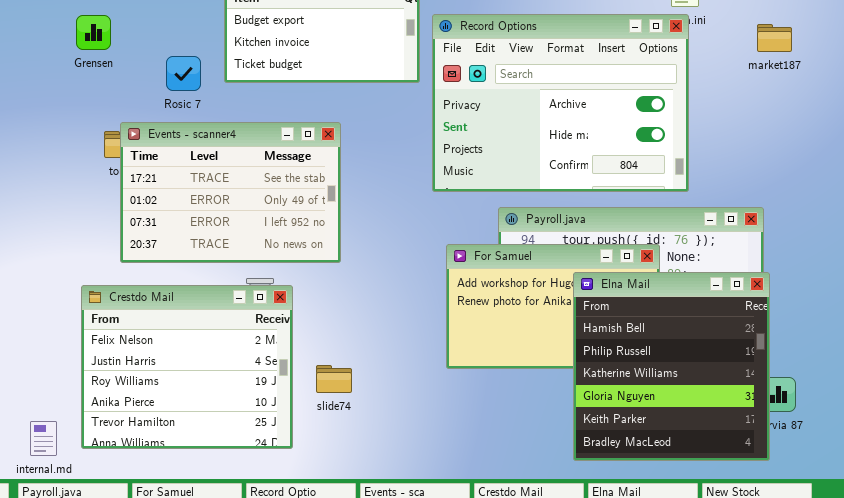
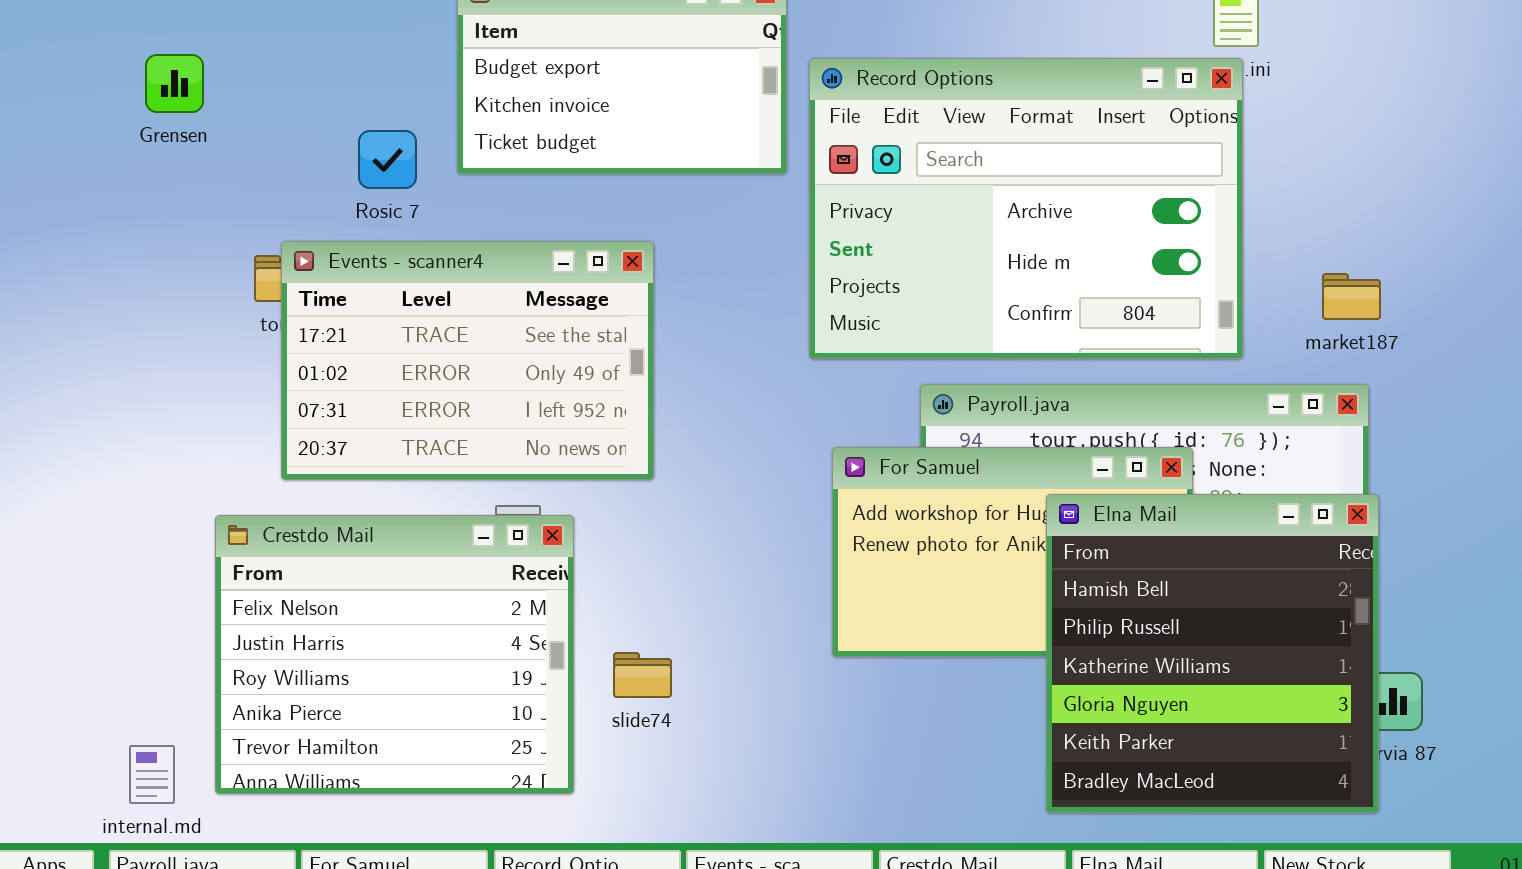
Grensen: [76,15,111,50] -> [145,54,204,113], moved
market187: [757,24,792,52] -> [1322,273,1381,320], moved

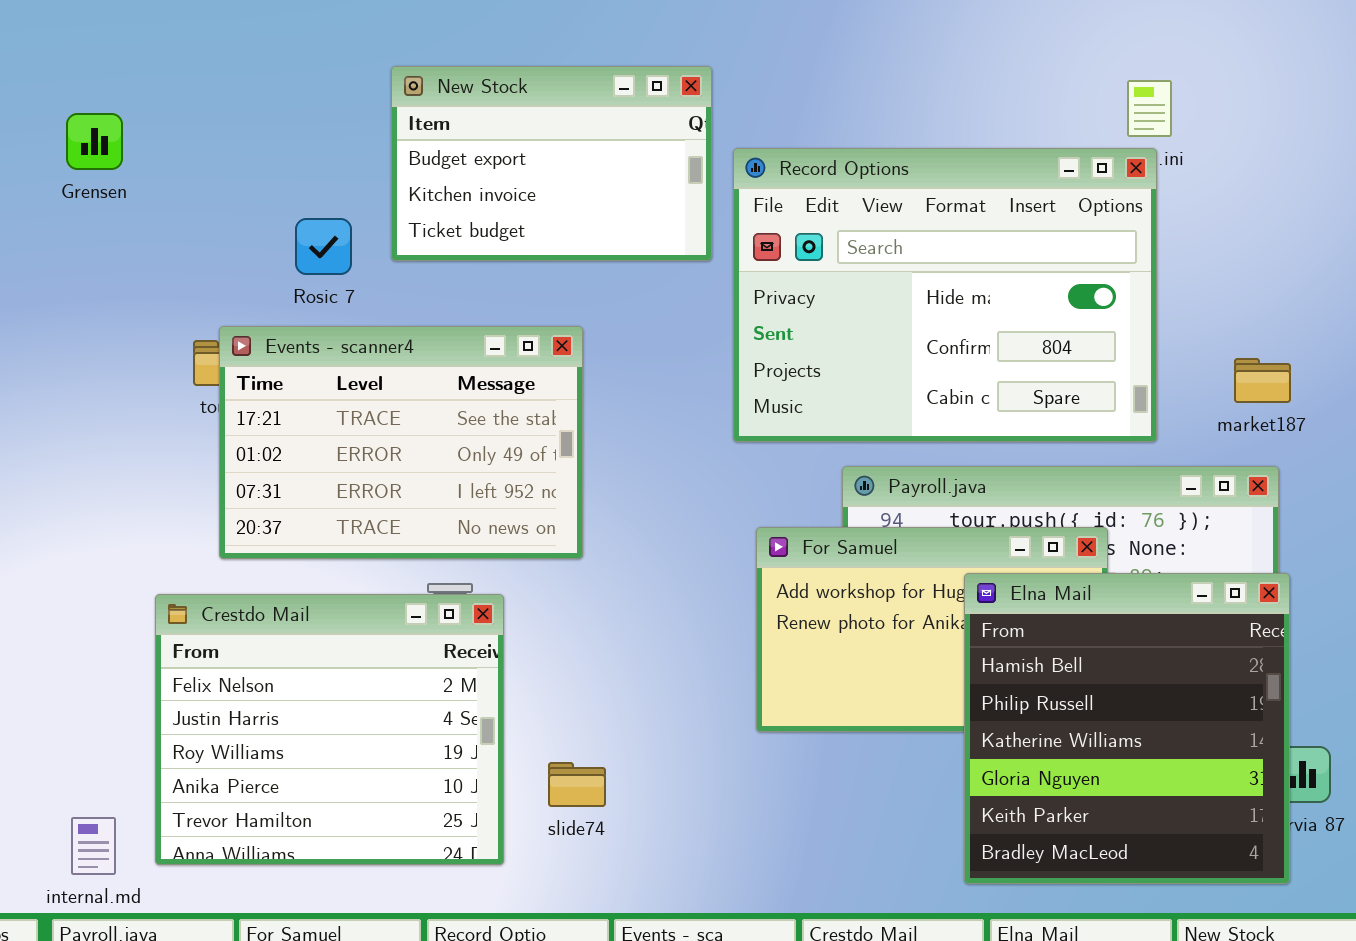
Grensen: [145,54,204,113] -> [66,113,123,170], moved
Record Options: [809,58,1243,359] -> [733,148,1157,442], scrolled down 1 row
slide74: [613,652,672,698] -> [548,762,606,807], moved

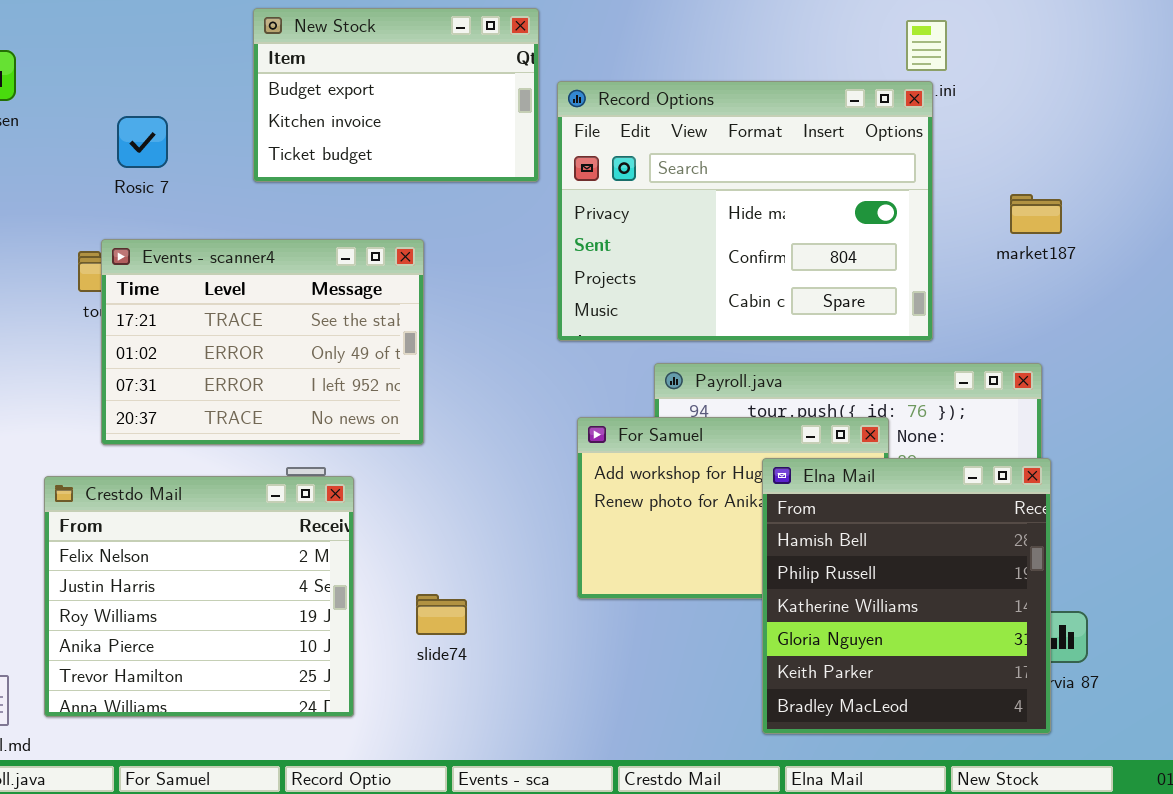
Rosic 7: [295,218,352,275] -> [117,116,168,168], moved
market187: [1234,358,1291,403] -> [1010,194,1062,234], moved
slide74: [548,762,606,807] -> [416,594,467,635], moved

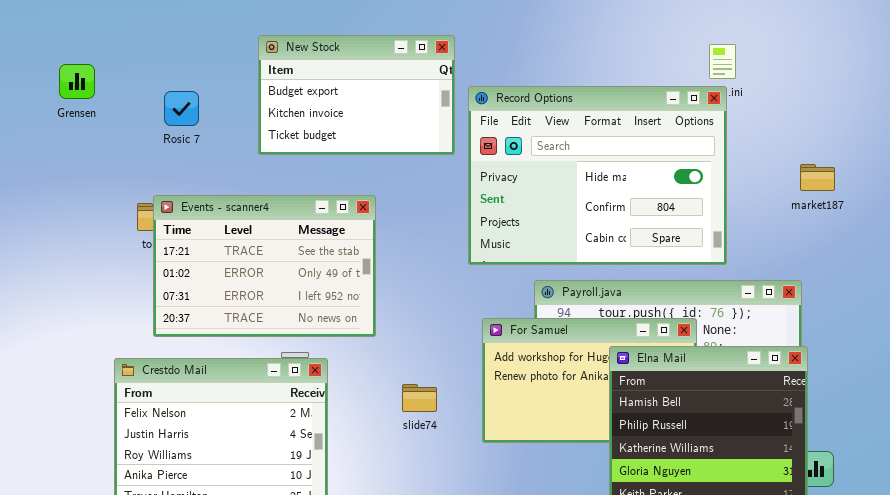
Rosic 7: [117,116,168,168] -> [164,91,199,126], moved
market187: [1010,194,1062,234] -> [800,164,835,191], moved
slide74: [416,594,467,635] -> [402,384,437,412], moved

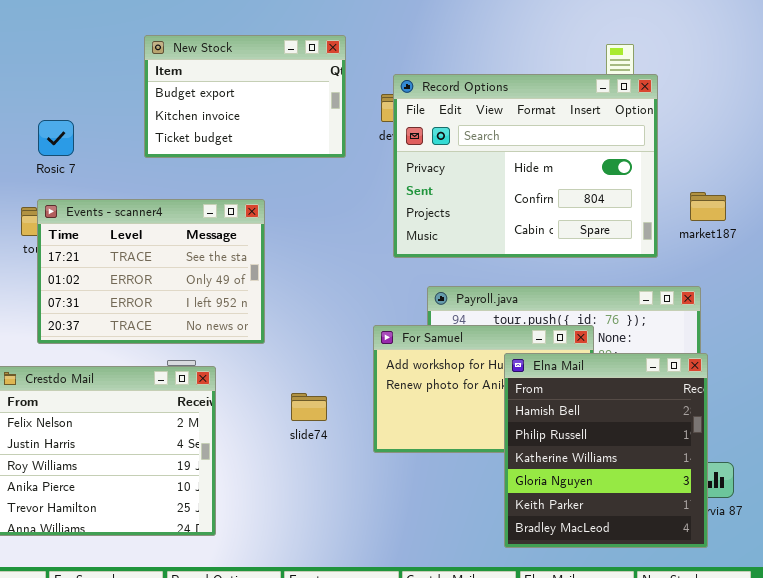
Record Options: [468,86,727,265] -> [393,74,658,258], moved
Rosic 7: [164,91,199,126] -> [38,120,74,156], moved
market187: [800,164,835,191] -> [690,192,726,221], moved

